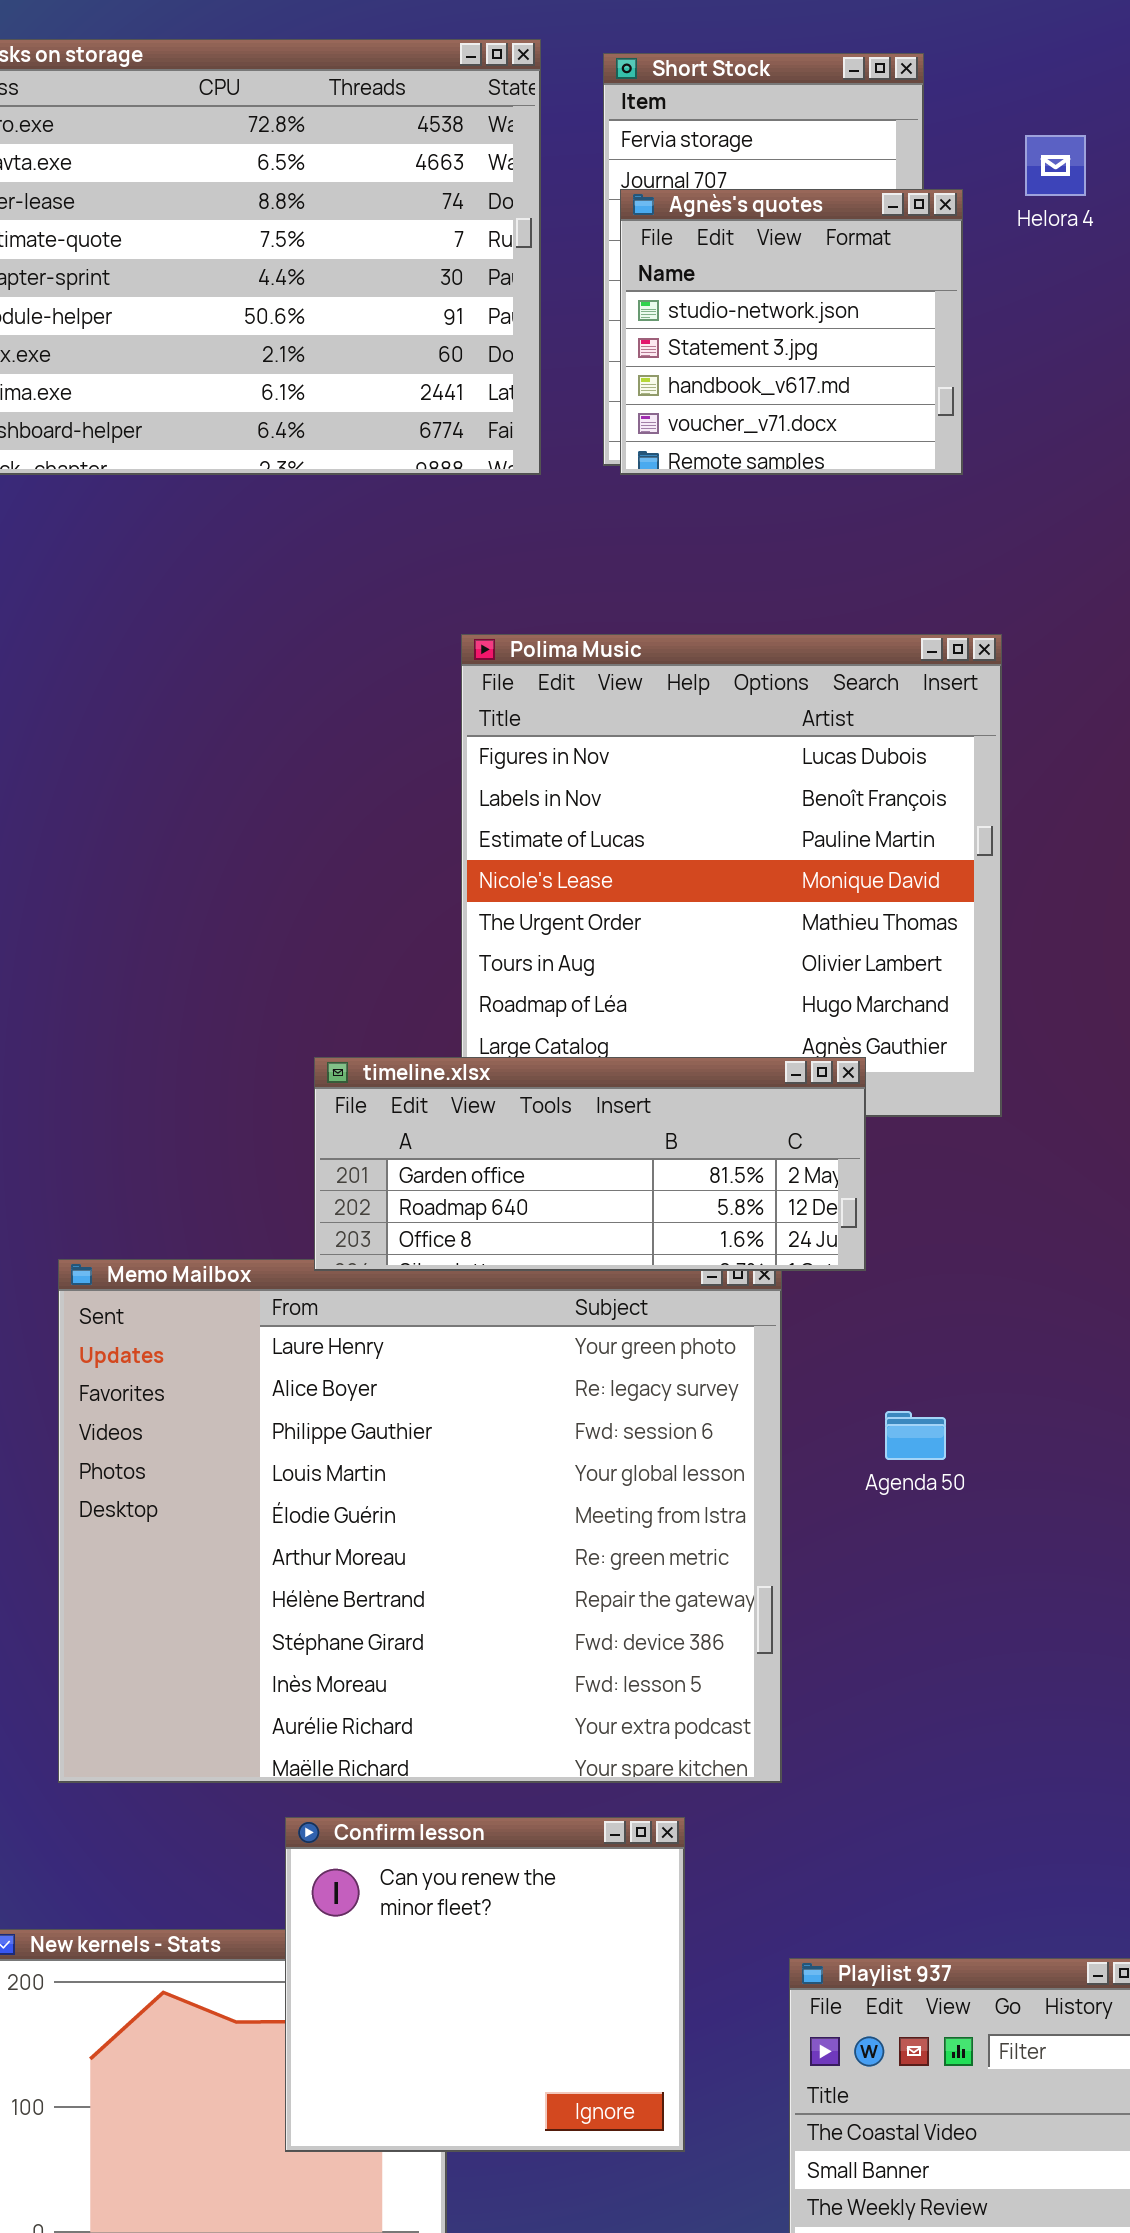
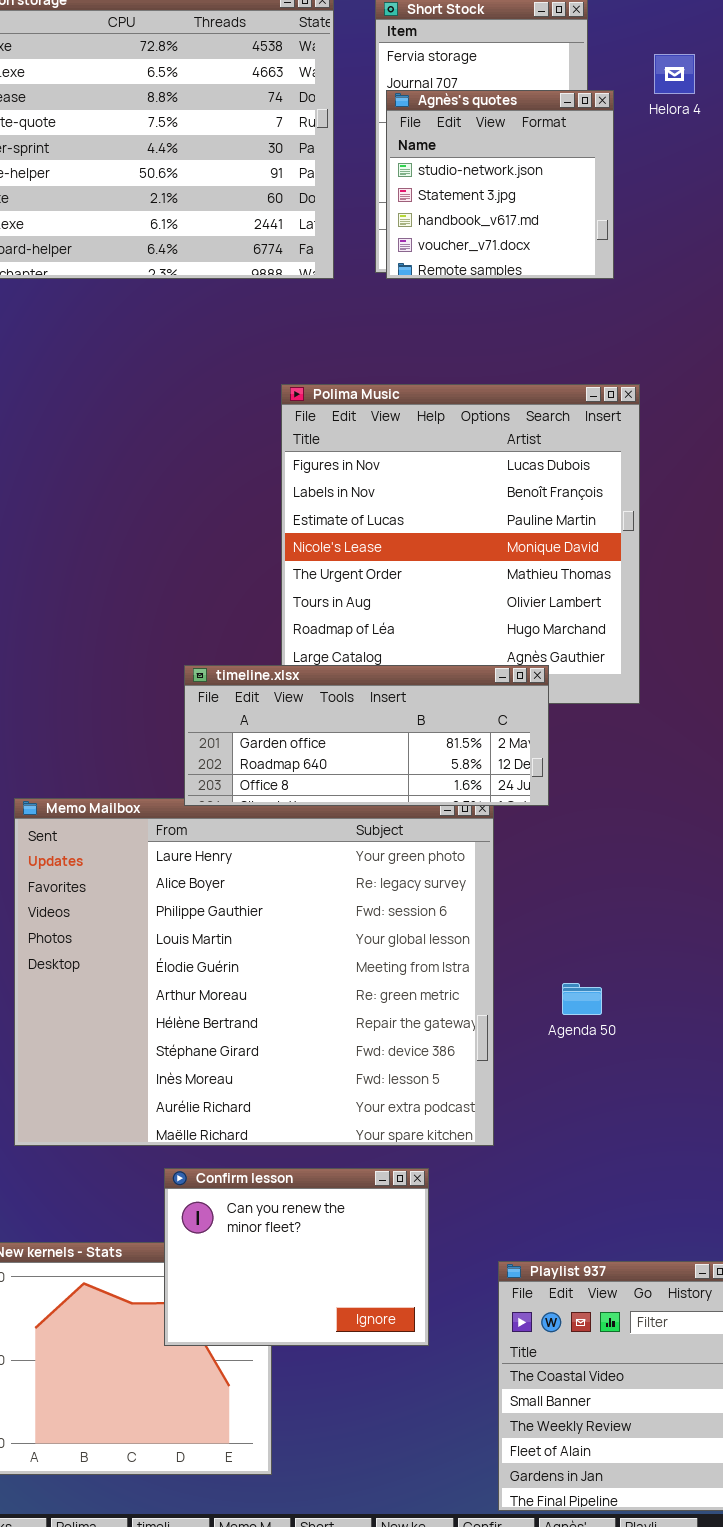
Agenda 50: [885,1411,946,1460] -> [562,983,602,1015], moved
Confirm lesson: [285,1817,685,2152] -> [164,1168,429,1346], resized

